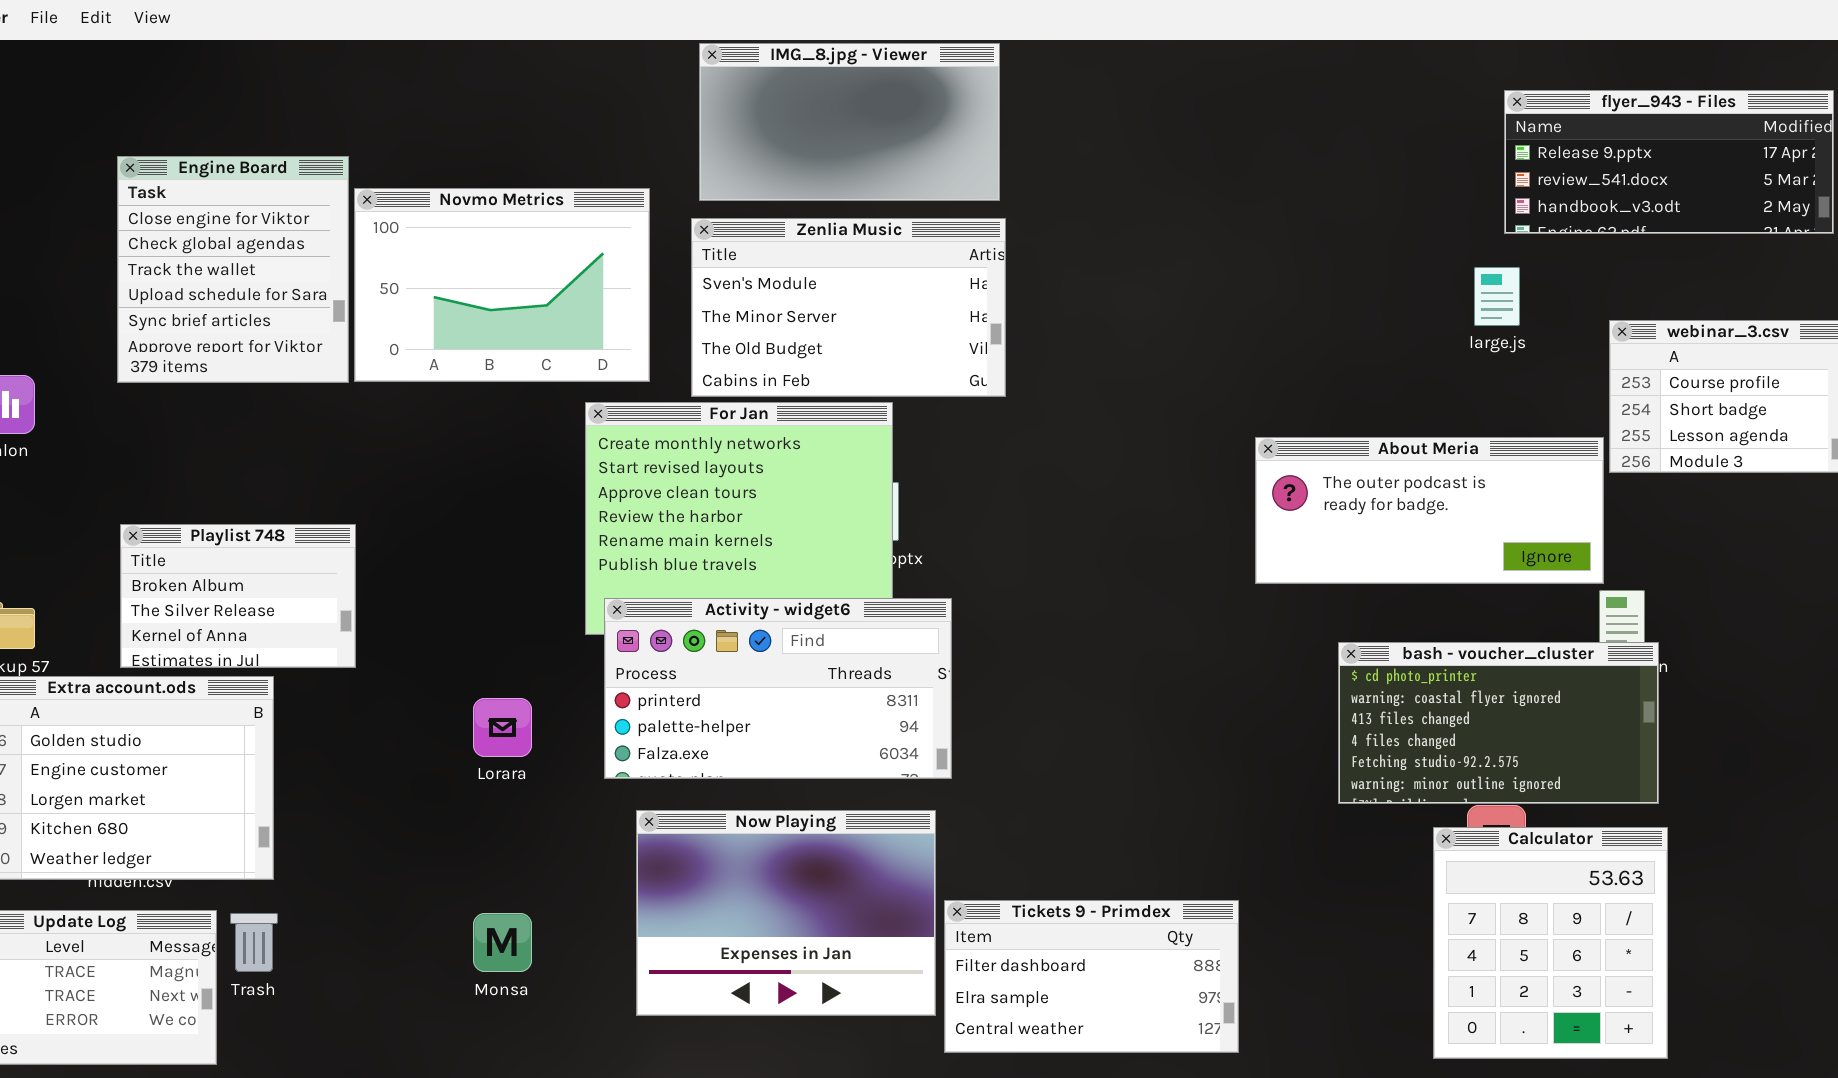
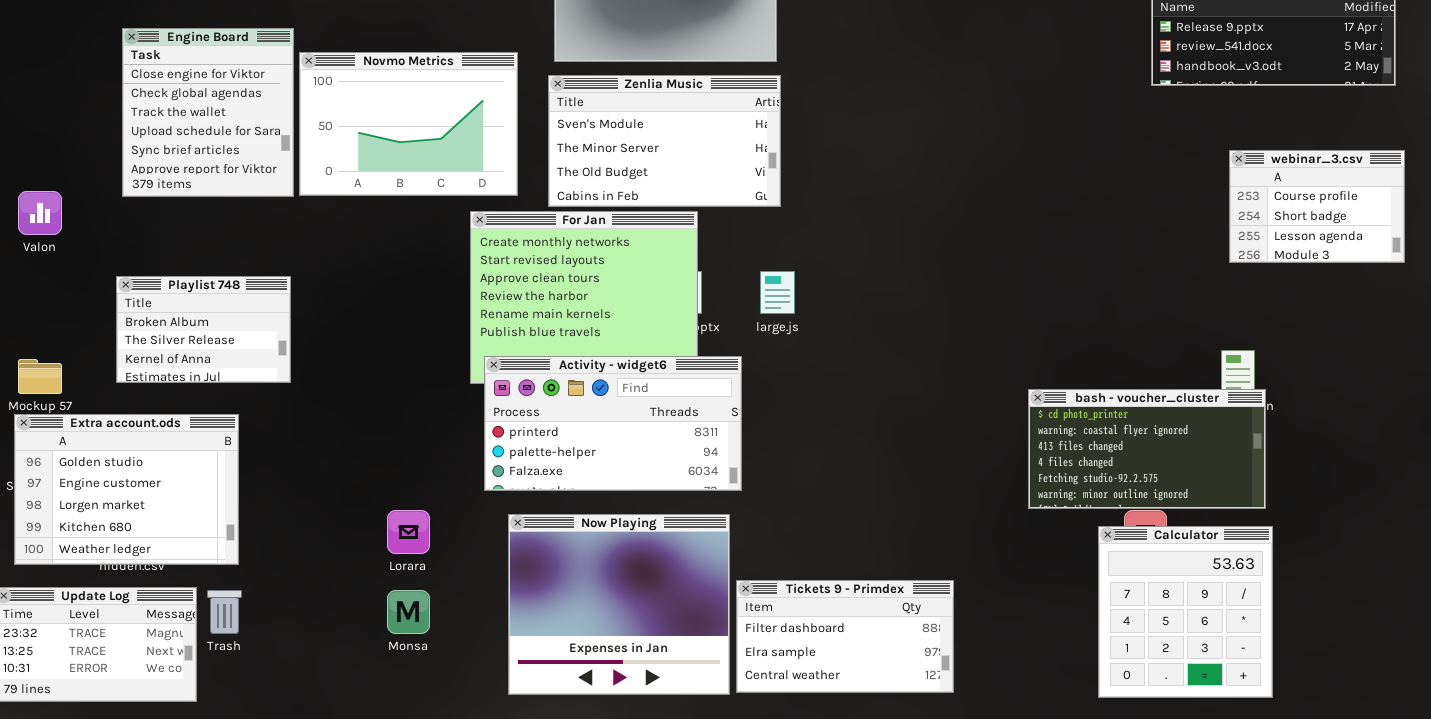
large.js: [1474,267,1520,326] -> [760,271,795,314], moved
About Meria: [1255,437,1604,584] -> none, closed
Playlist 748: [120,524,356,668] -> [116,276,291,383], moved
Lorara: [473,698,532,757] -> [387,510,430,554], moved
Now Playing: [636,810,936,1016] -> [508,514,730,695], resized

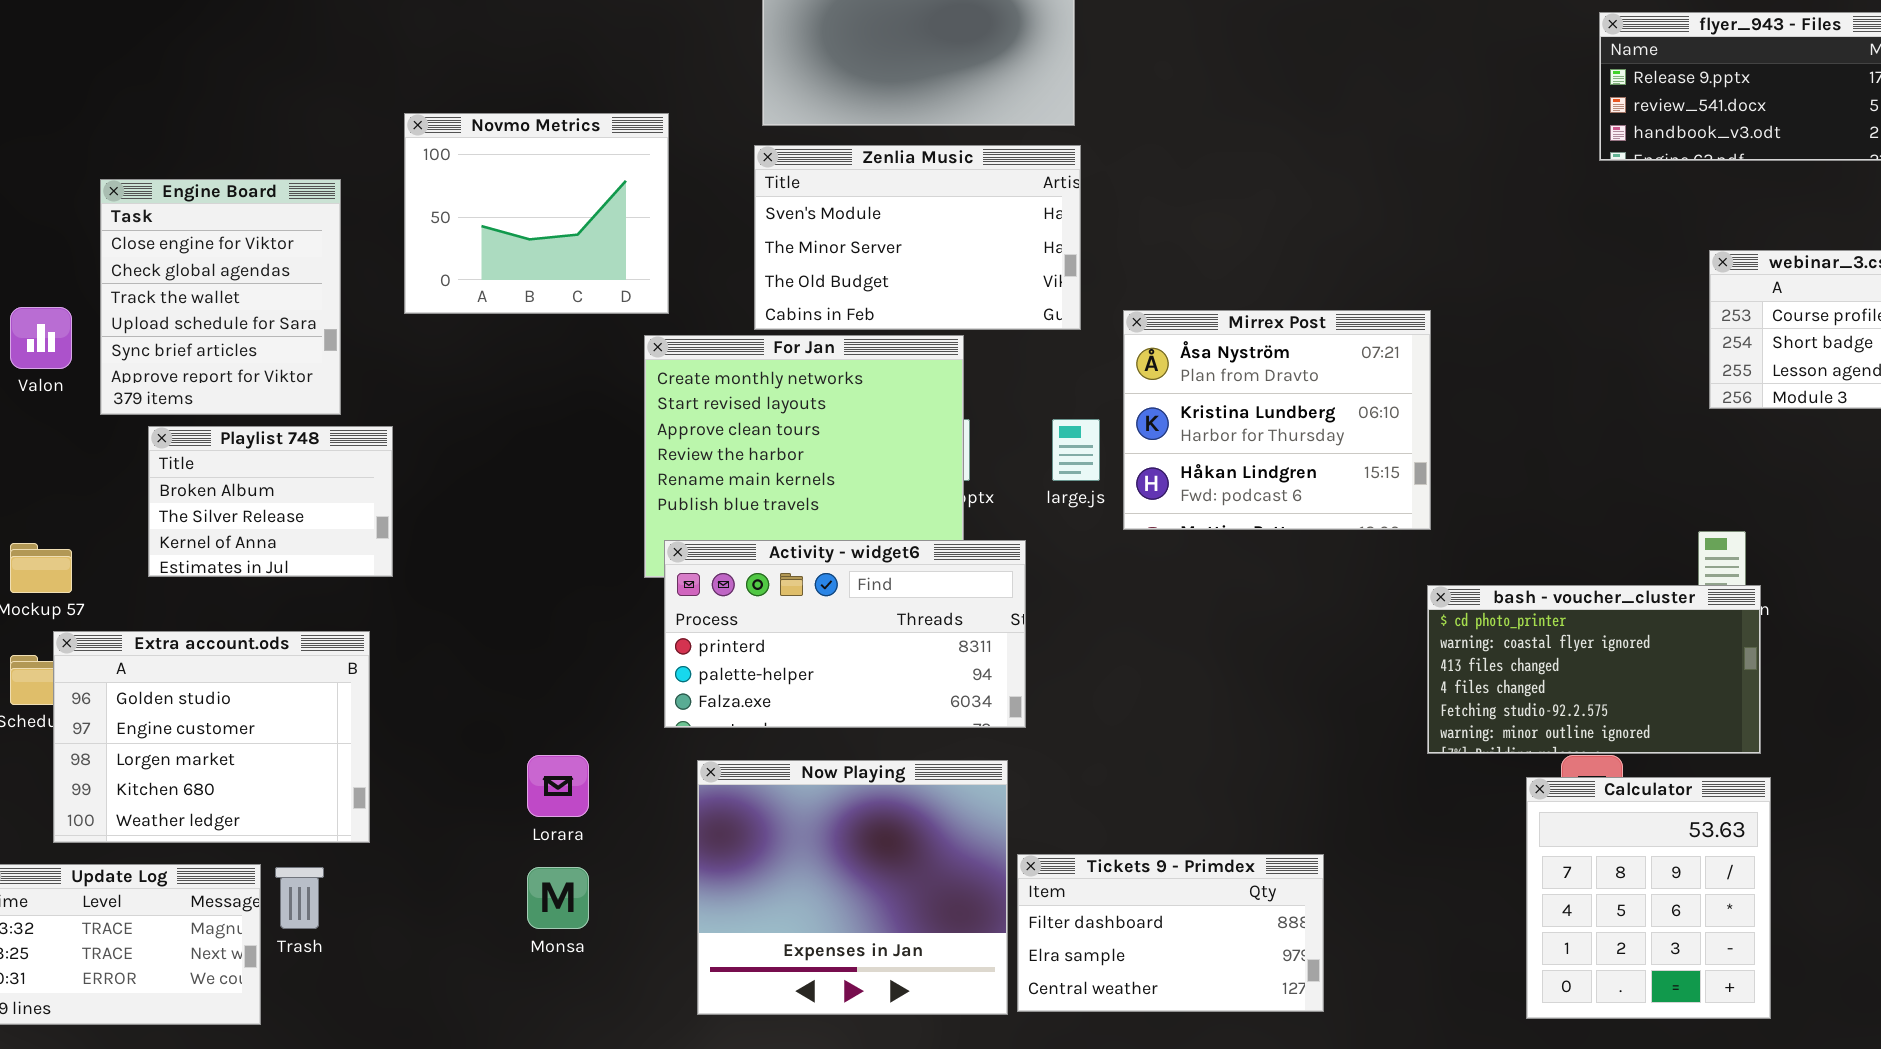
Engine Board: [122,28,294,197] -> [100,179,341,415], moved
Novmo Metrics: [299,52,518,196] -> [404,113,669,314], resized
Mirrex Post: none -> [1123,310,1431,530], opened
Extra account.ods: [14,414,239,565] -> [53,631,370,843], moved

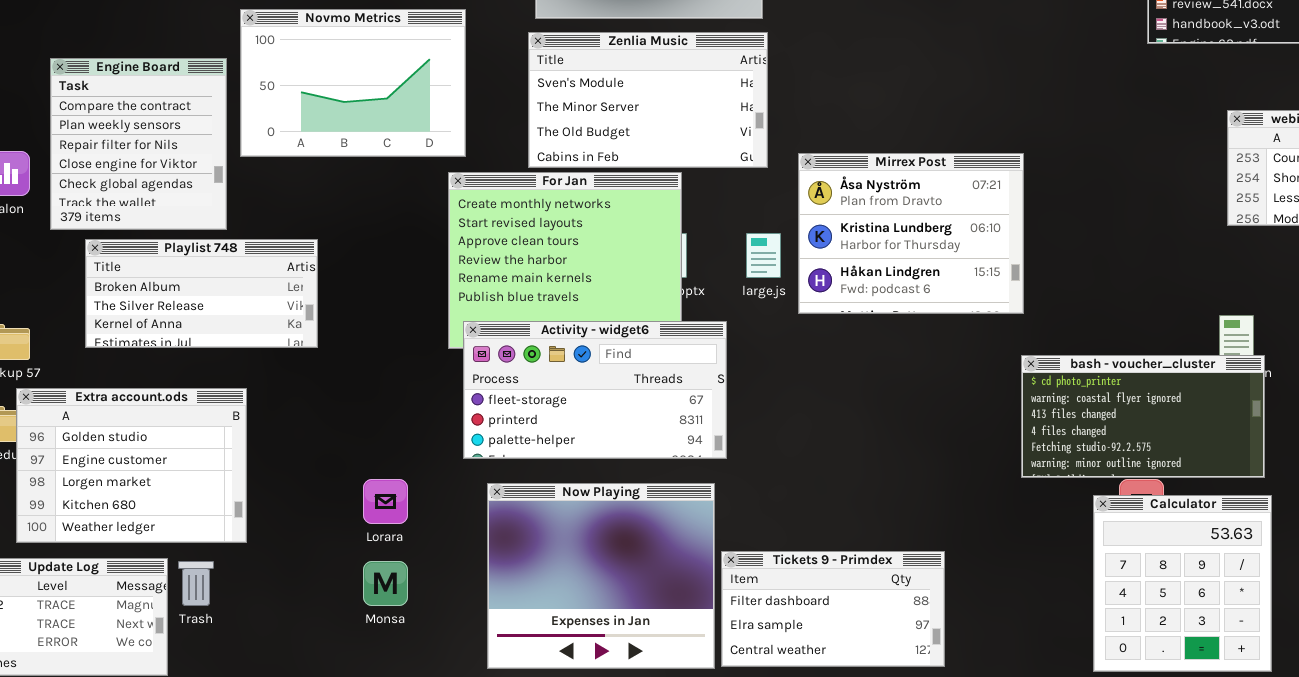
Novmo Metrics: [404,113,669,314] -> [240,9,466,157], resized
Engine Board: [100,179,341,415] -> [50,58,227,230], scrolled up 3 rows
Playlist 748: [148,426,393,577] -> [85,239,318,348], resized
Activity - widget6: [664,540,1026,728] -> [463,321,727,459], scrolled up 1 row

